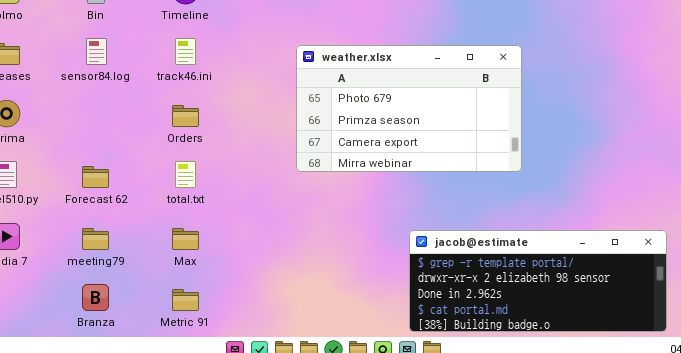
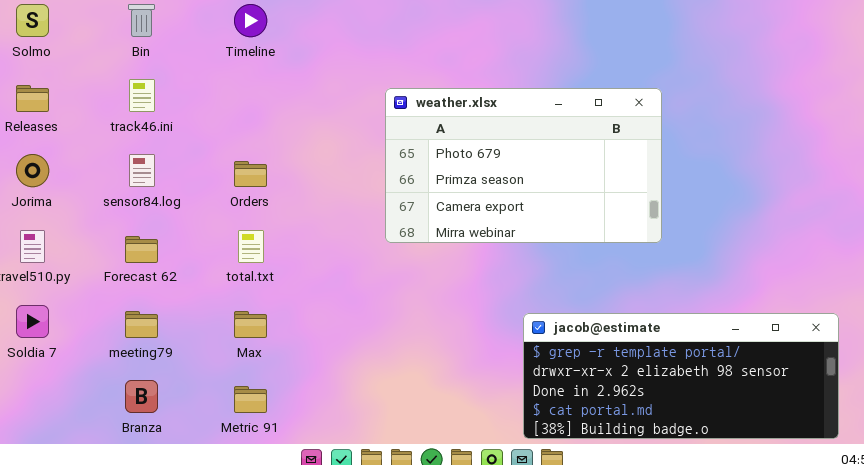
sensor84.log: [86,38,107,65] -> [129,154,155,187], moved
track46.ini: [175,38,196,65] -> [129,79,155,112], moved

